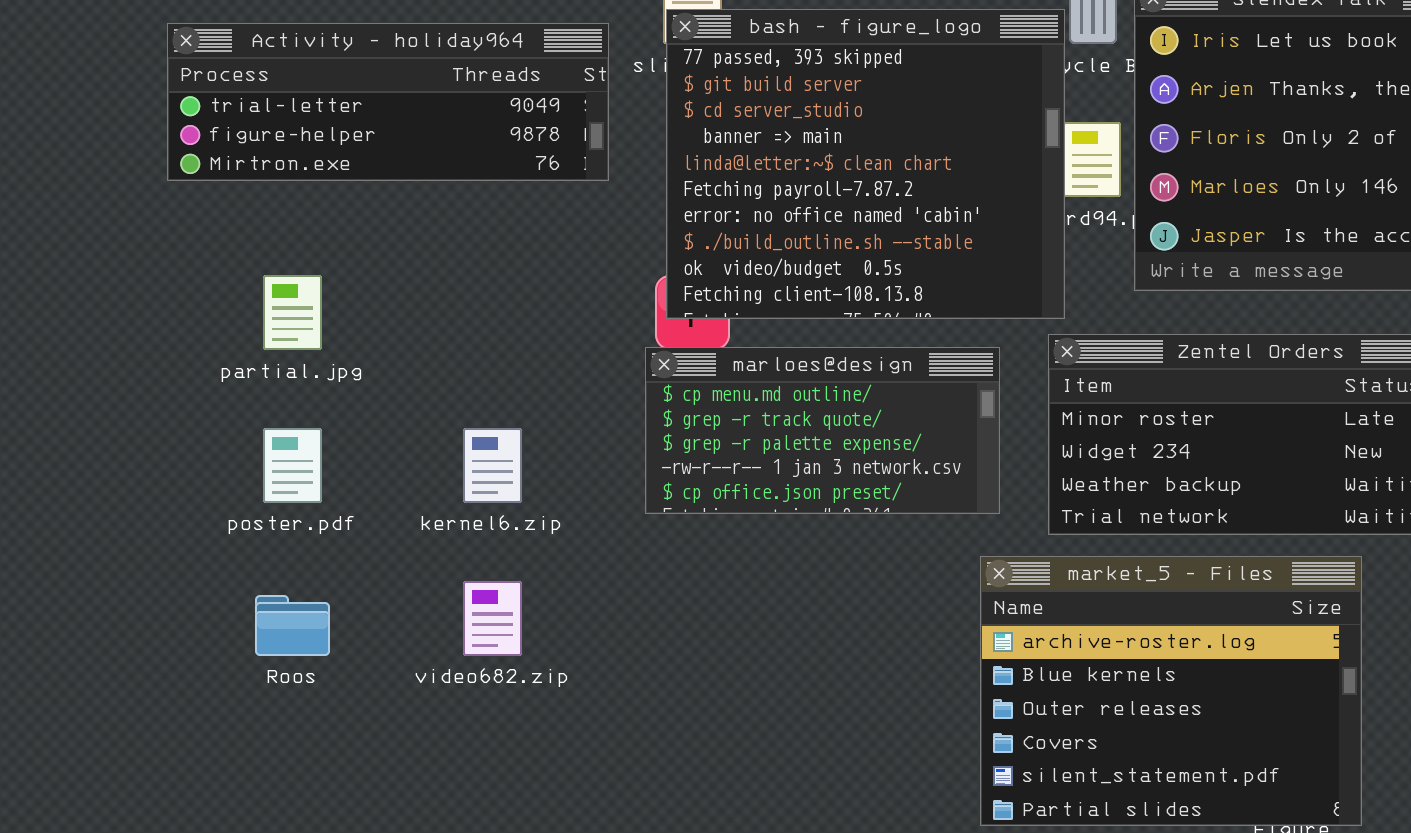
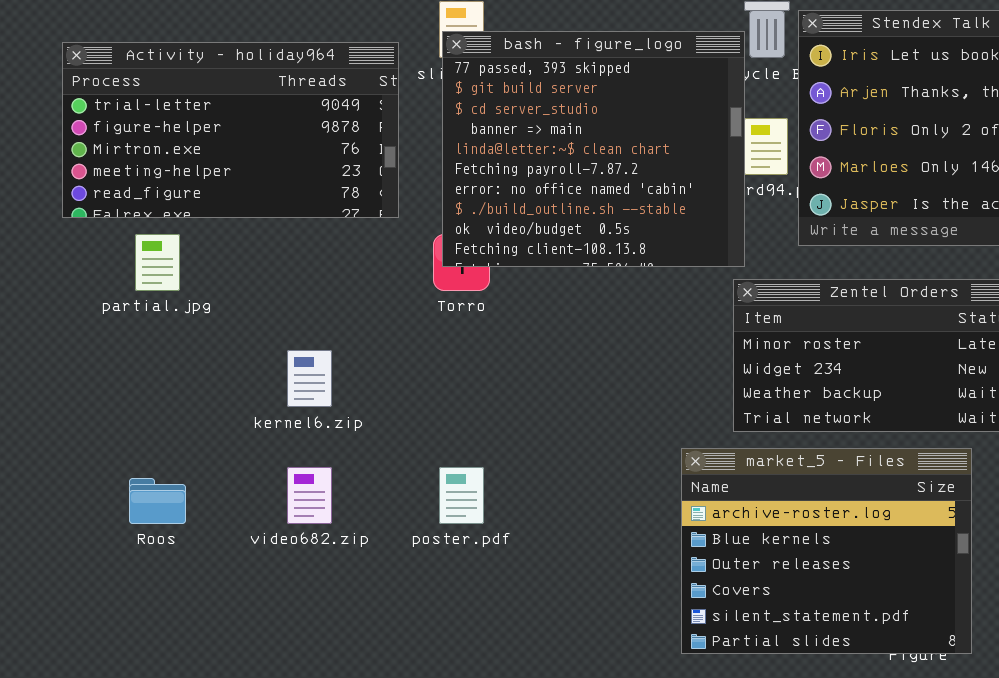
Activity - holiday964: [167,23,609,181] -> [62,42,399,218], resized
marloes@design: [645,347,1000,514] -> none, closed
poster.pdf: [263,428,322,503] -> [439,467,484,524], moved

